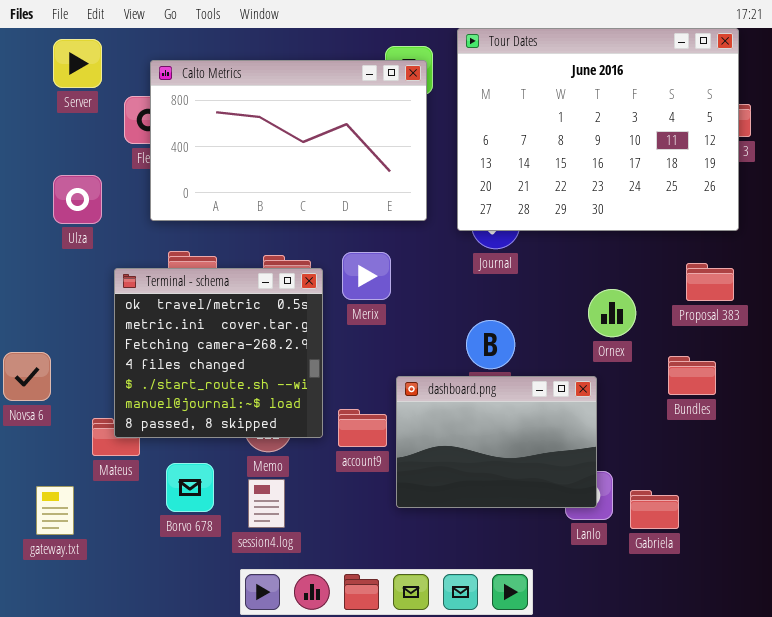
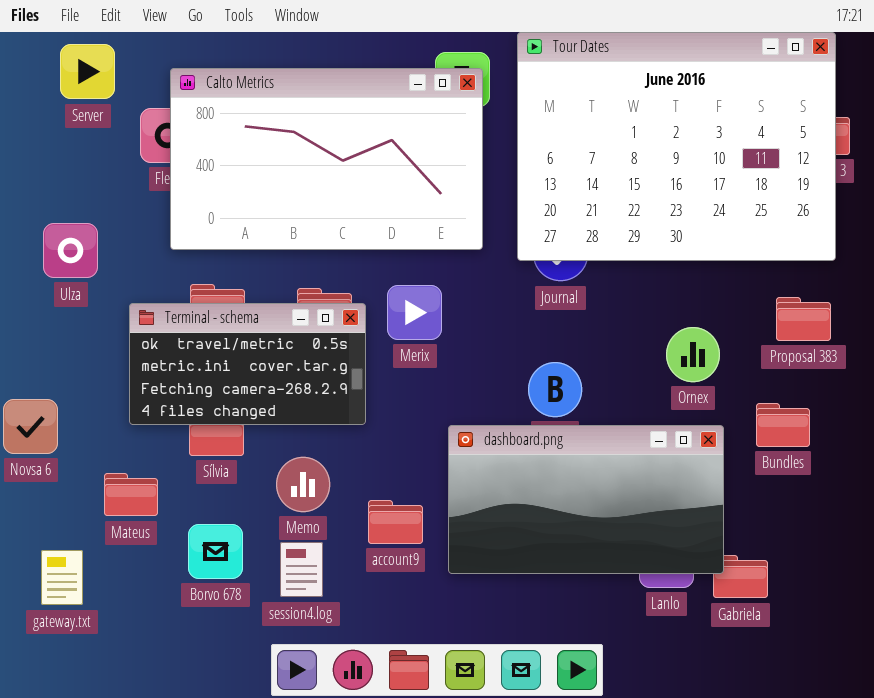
Ulza: [53,175,102,224] -> [43,223,98,278], moved
Terminal - schema: [114,268,323,438] -> [129,303,366,425], resized
dashboard.png: [396,376,597,508] -> [448,425,724,574], resized
account9: [338,409,387,447] -> [368,500,423,544], moved

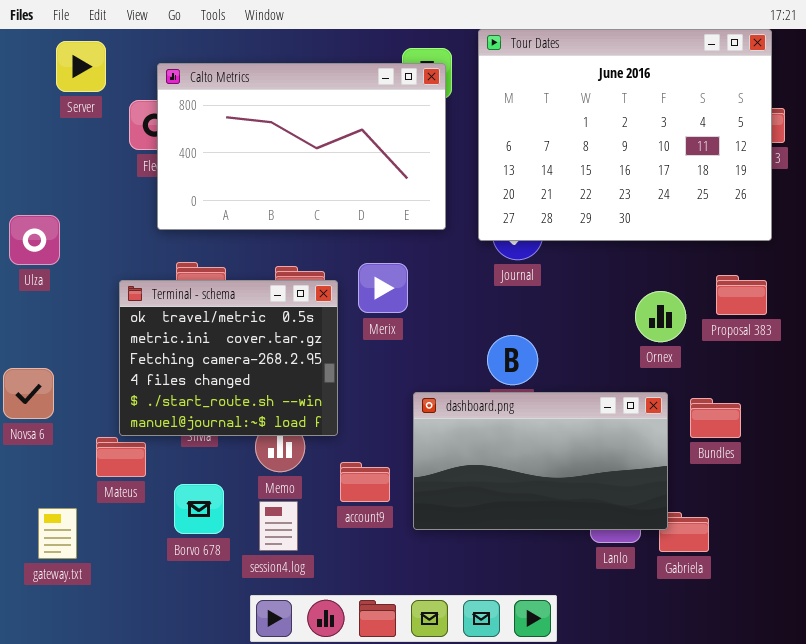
Ulza: [43,223,98,278] -> [9,215,60,265], moved
Terminal - schema: [129,303,366,425] -> [119,280,338,436], resized
Ornex: [666,327,720,382] -> [635,291,686,342], moved
Bundles: [756,403,810,447] -> [690,398,741,438], moved

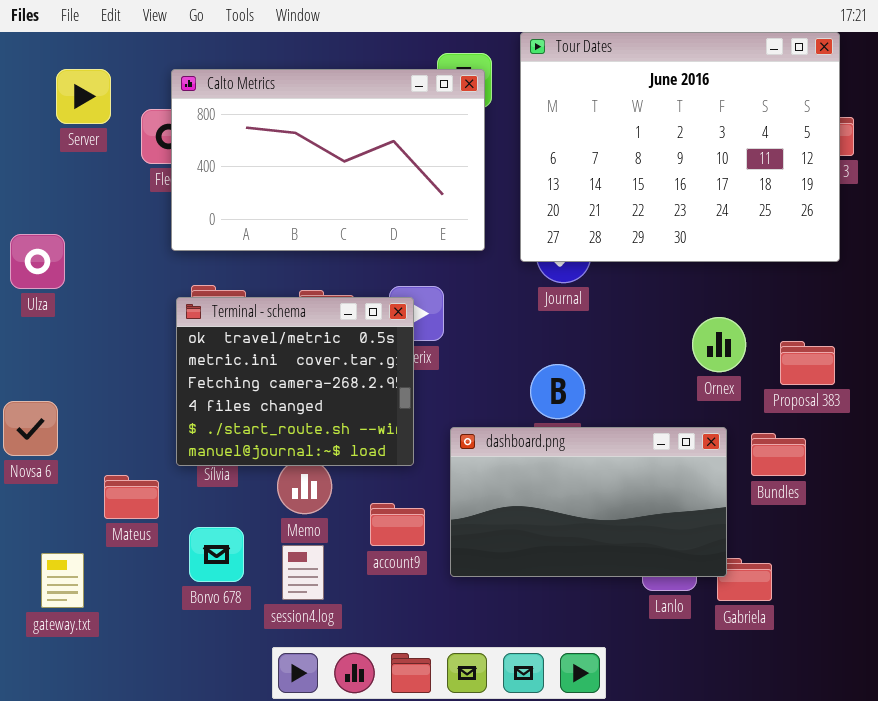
Server: [56,41,106,92] -> [56,69,111,124], moved
Proposal 383: [716,275,767,315] -> [780,341,835,385], moved
Terminal - schema: [119,280,338,436] -> [176,297,414,466], moved

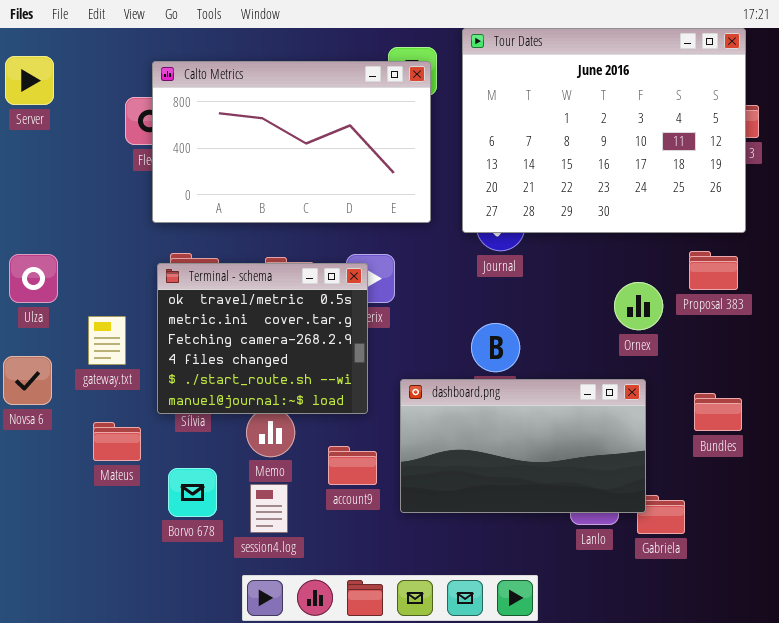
Server: [56,69,111,124] -> [5,56,54,105], moved
Ulza: [10,234,65,289] -> [9,254,58,303], moved
Proposal 383: [780,341,835,385] -> [689,251,738,290], moved
Bundles: [751,433,806,476] -> [694,393,742,431], moved
gateway.txt: [41,553,84,608] -> [88,316,126,365], moved

